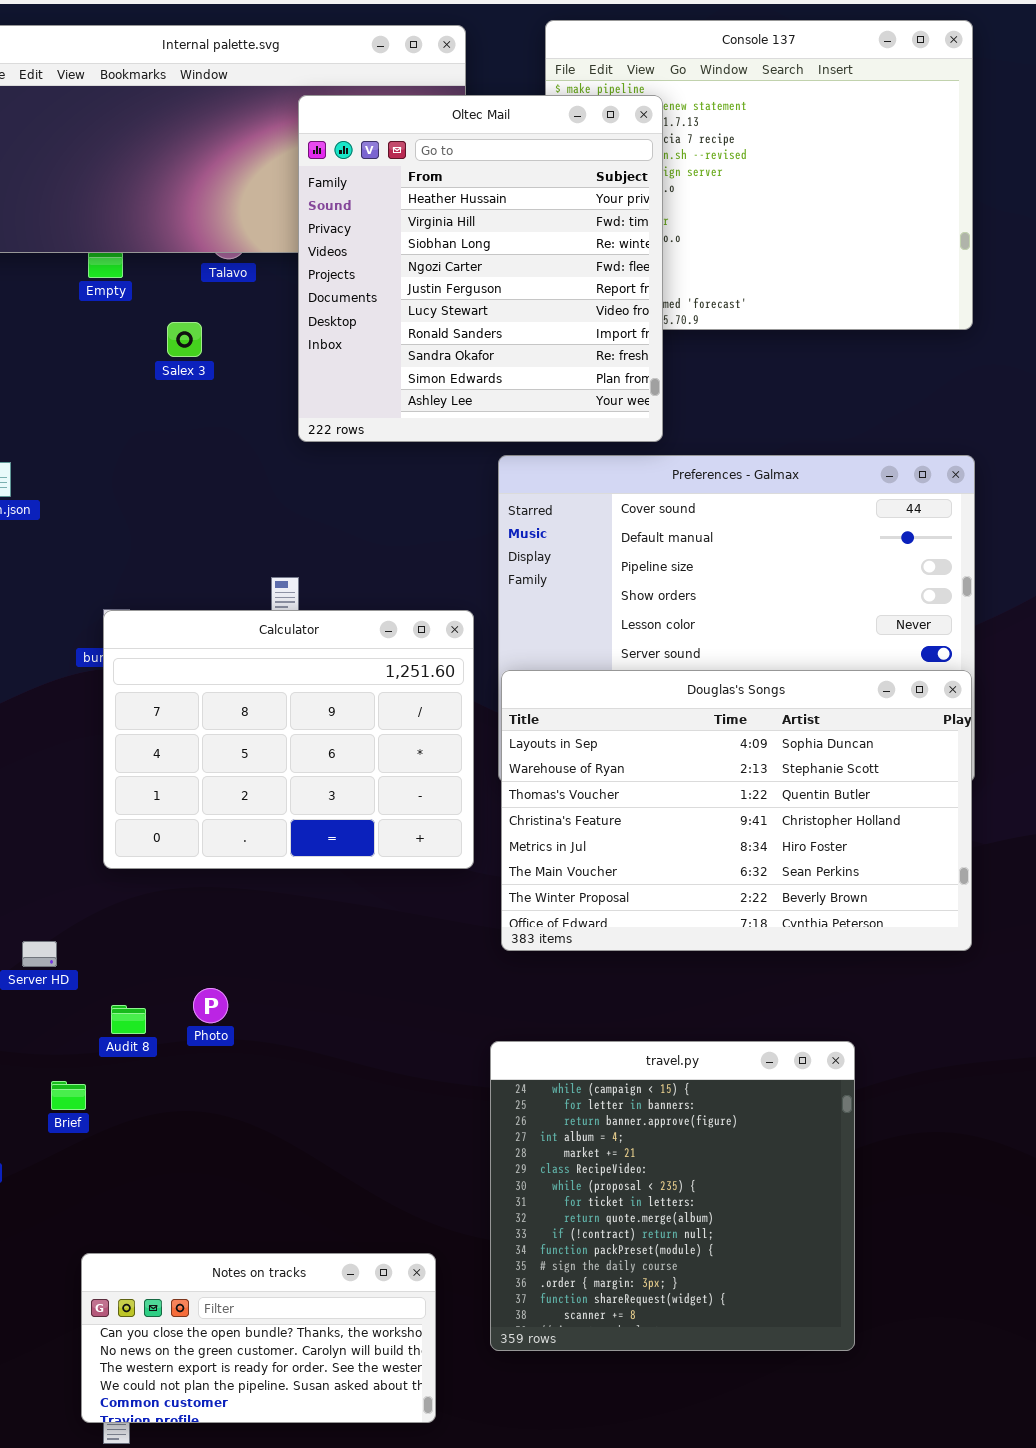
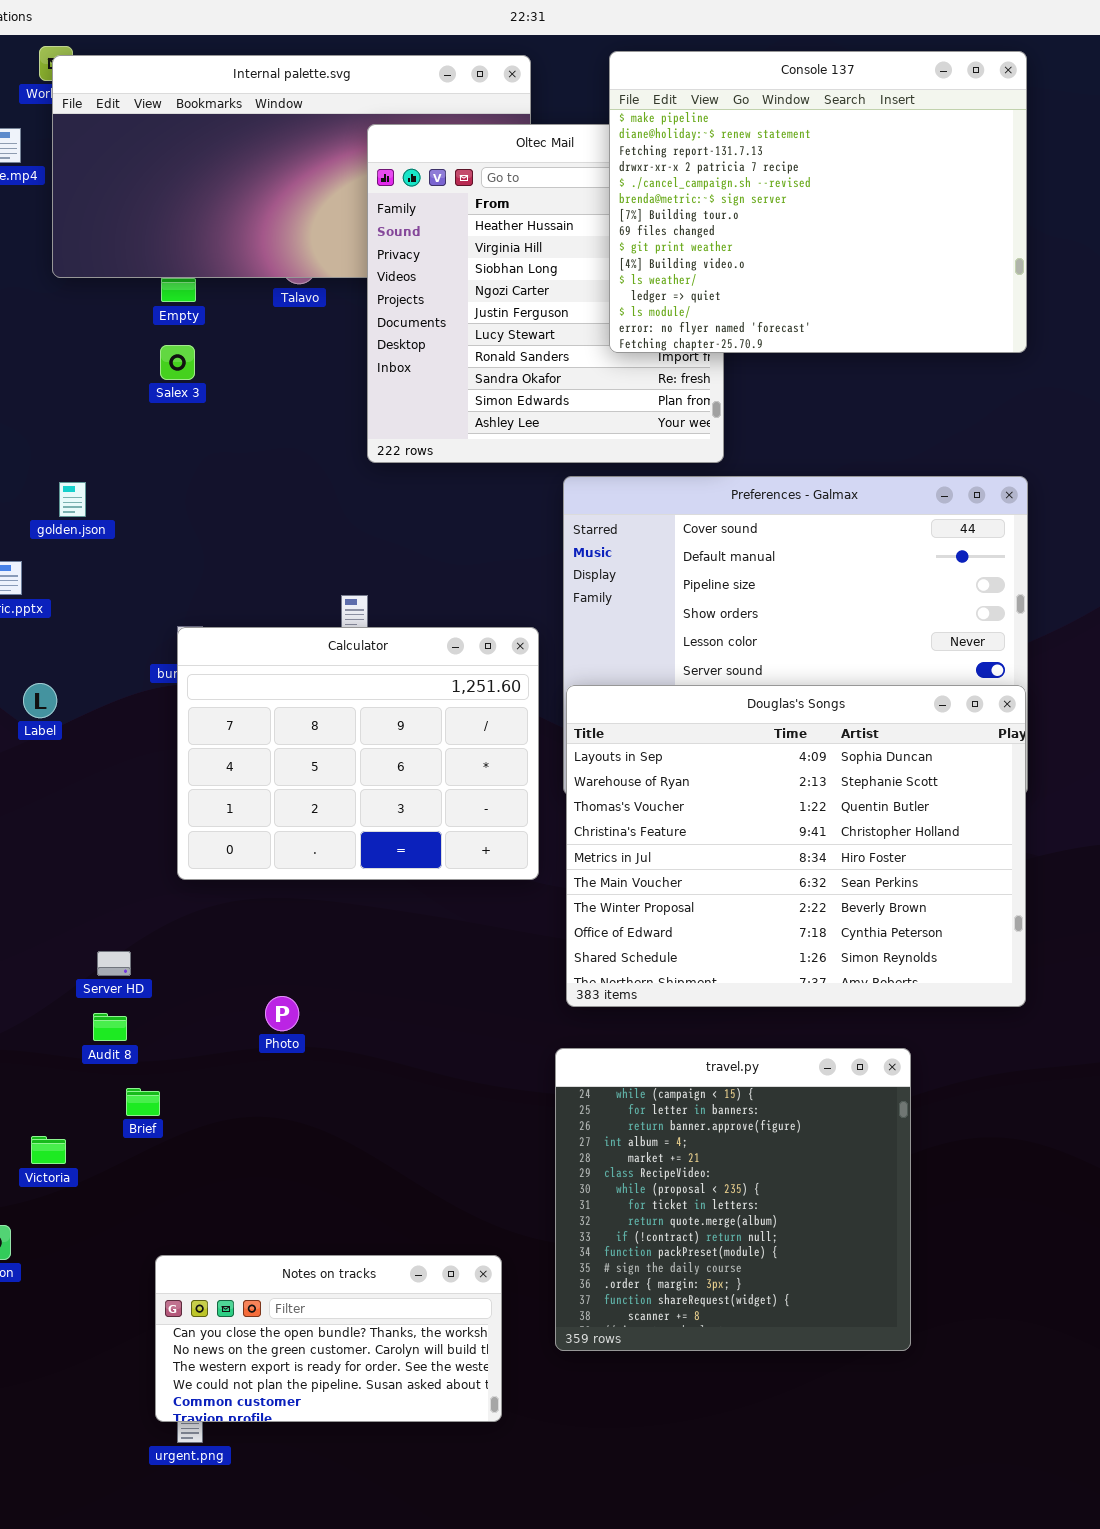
Console 137: [545,20,973,330] -> [609,51,1027,353], raised
Salex 3: [167,322,202,357] -> [160,345,195,380], moved
Douglas's Songs: [501,670,972,951] -> [566,685,1026,1007], resized
Audit 8: [111,1005,146,1034] -> [93,1013,127,1041], moved

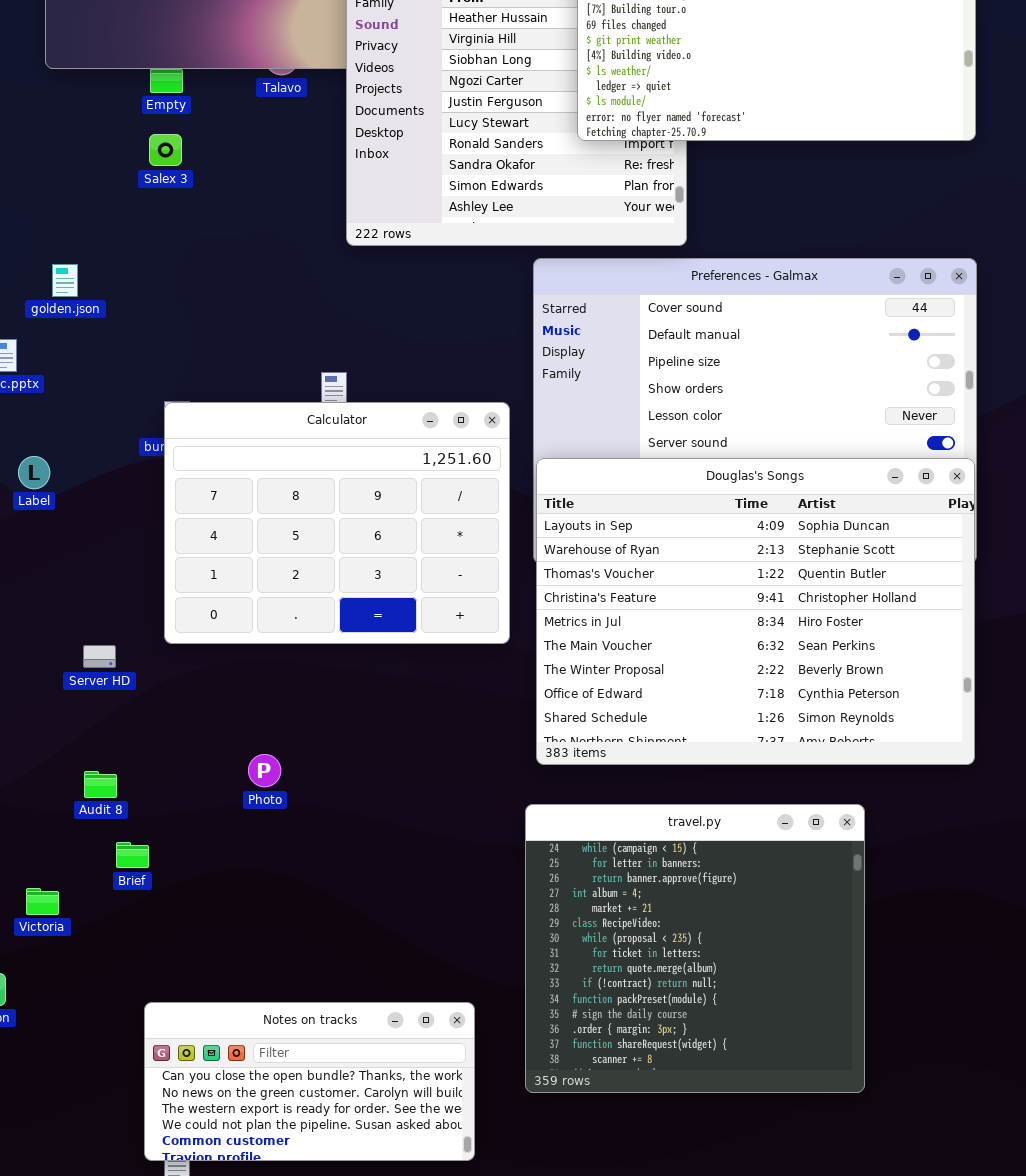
Server HD: [97,951,131,976] -> [83,645,116,668], moved

